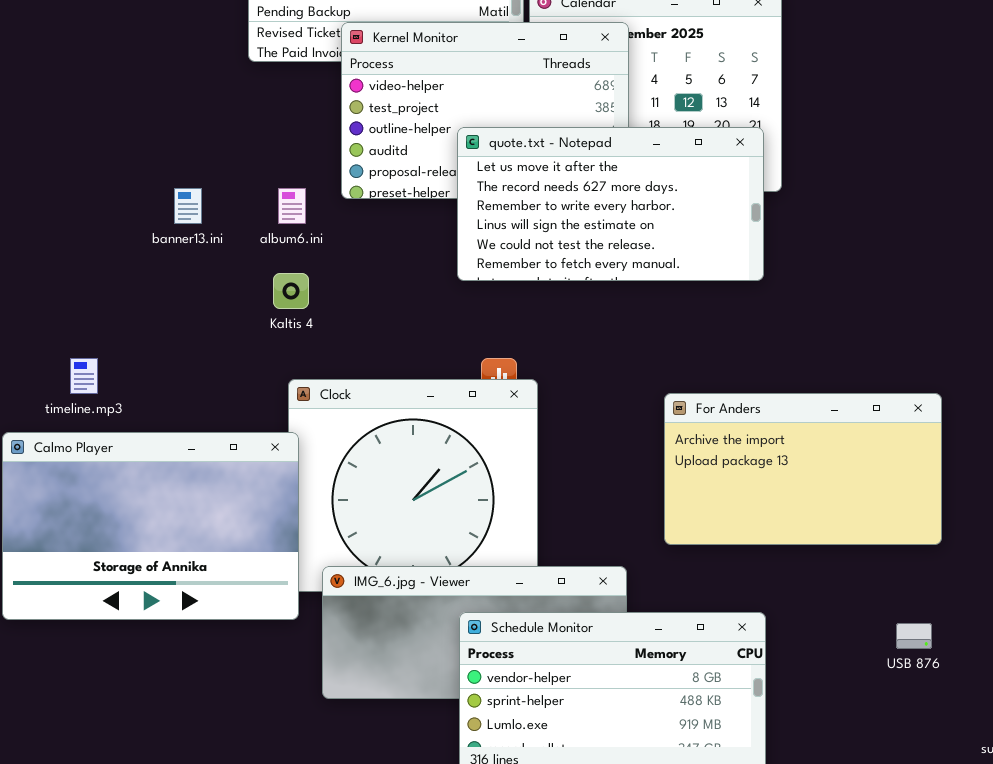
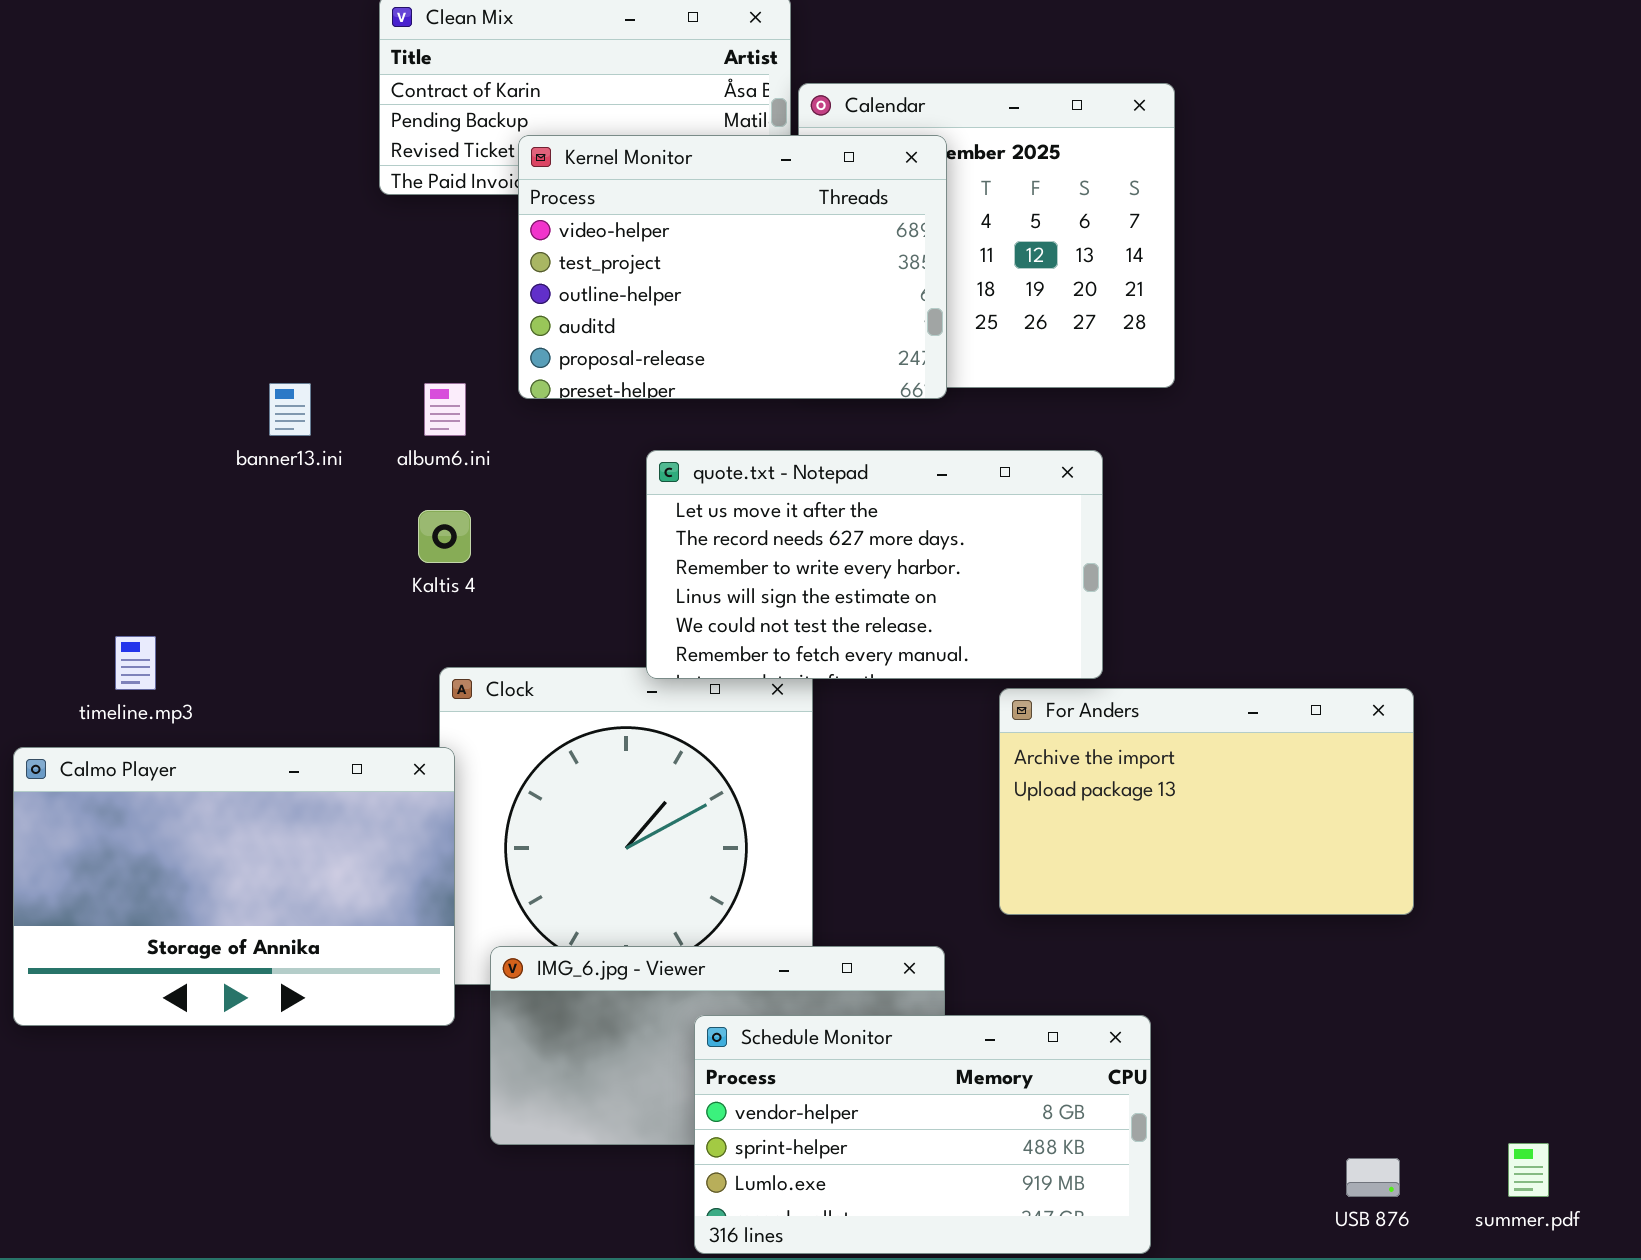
quote.txt - Notepad: [457,127,764,281] -> [646,450,1103,679], moved
USB 876: [896,623,932,649] -> [1346,1158,1400,1197], moved

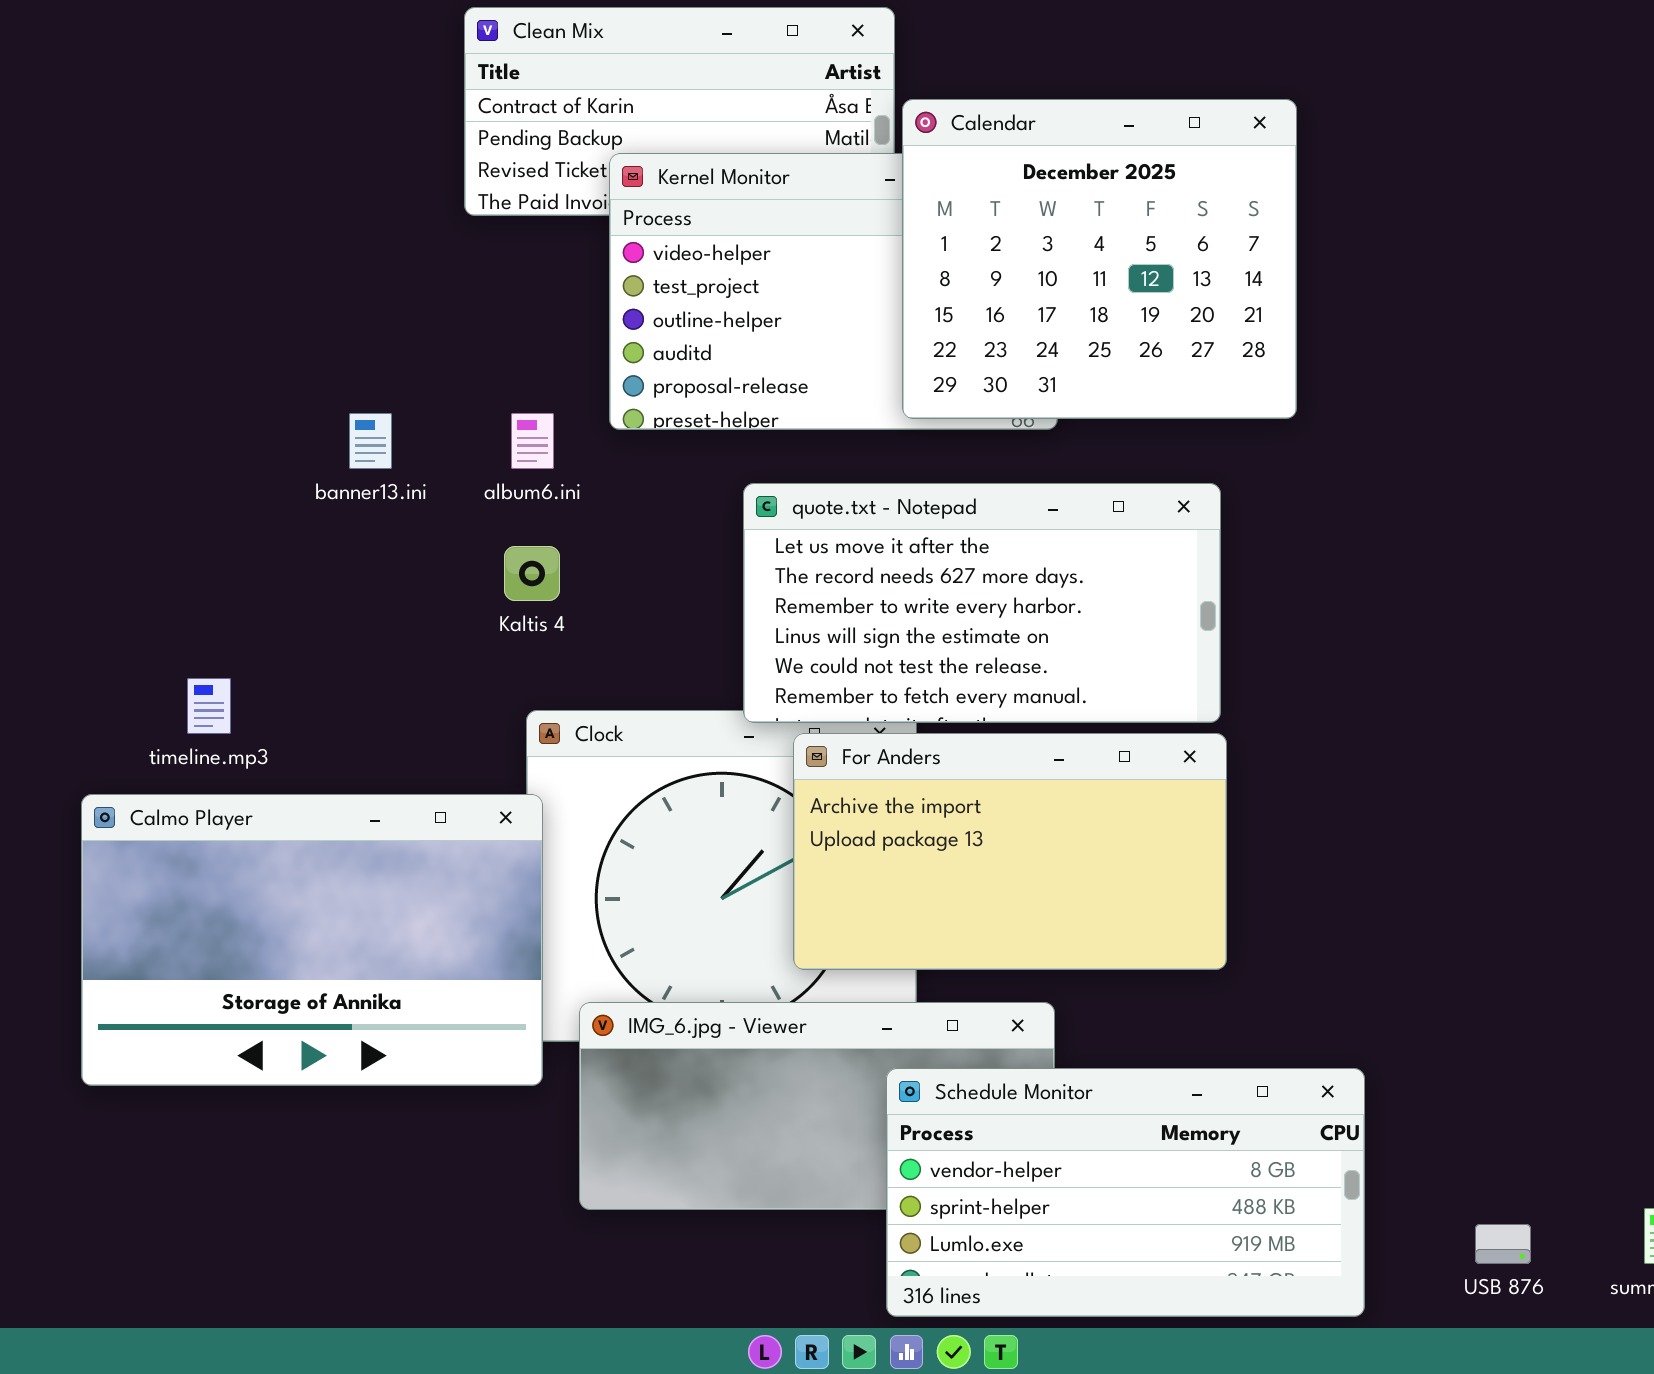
Calendar: [798,83,1175,388] -> [902,99,1297,419], raised
For Anders: [999,688,1414,915] -> [793,733,1227,970], moved
Schedule Monitor: [694,1015,1151,1254] -> [886,1068,1365,1317], moved

